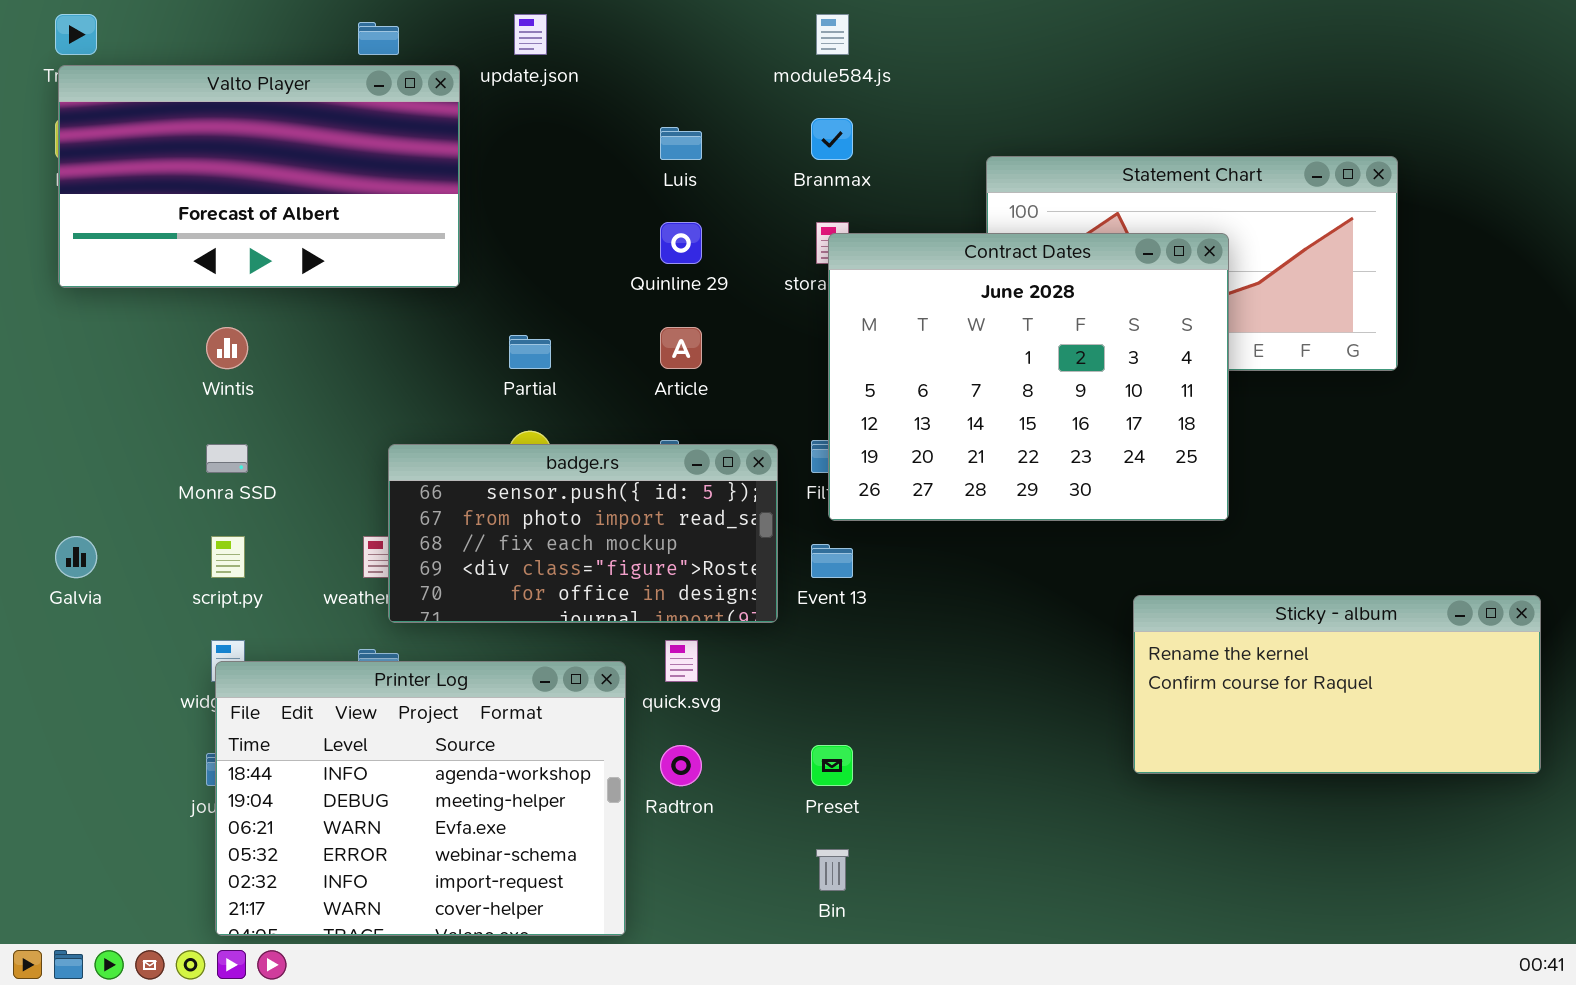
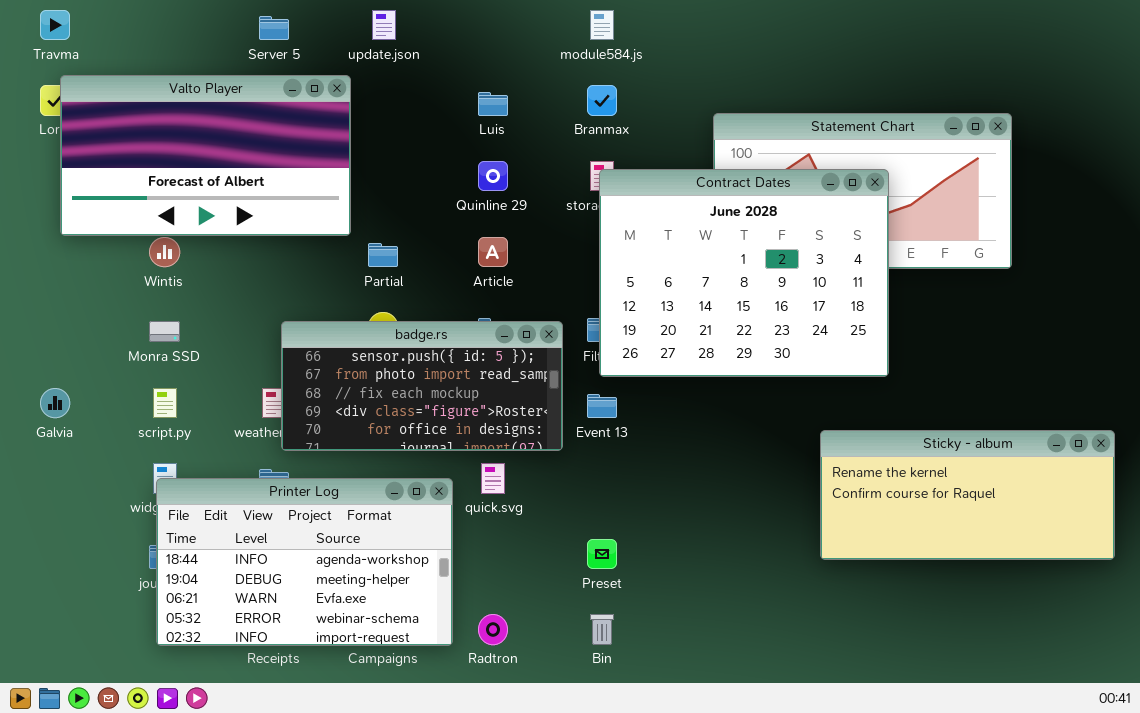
Valto Player: [58,65,460,288] -> [60,75,351,236], moved
Printer Log: [215,661,626,936] -> [156,478,453,646], resized
Radtron: [660,745,702,786] -> [478,614,508,645], moved

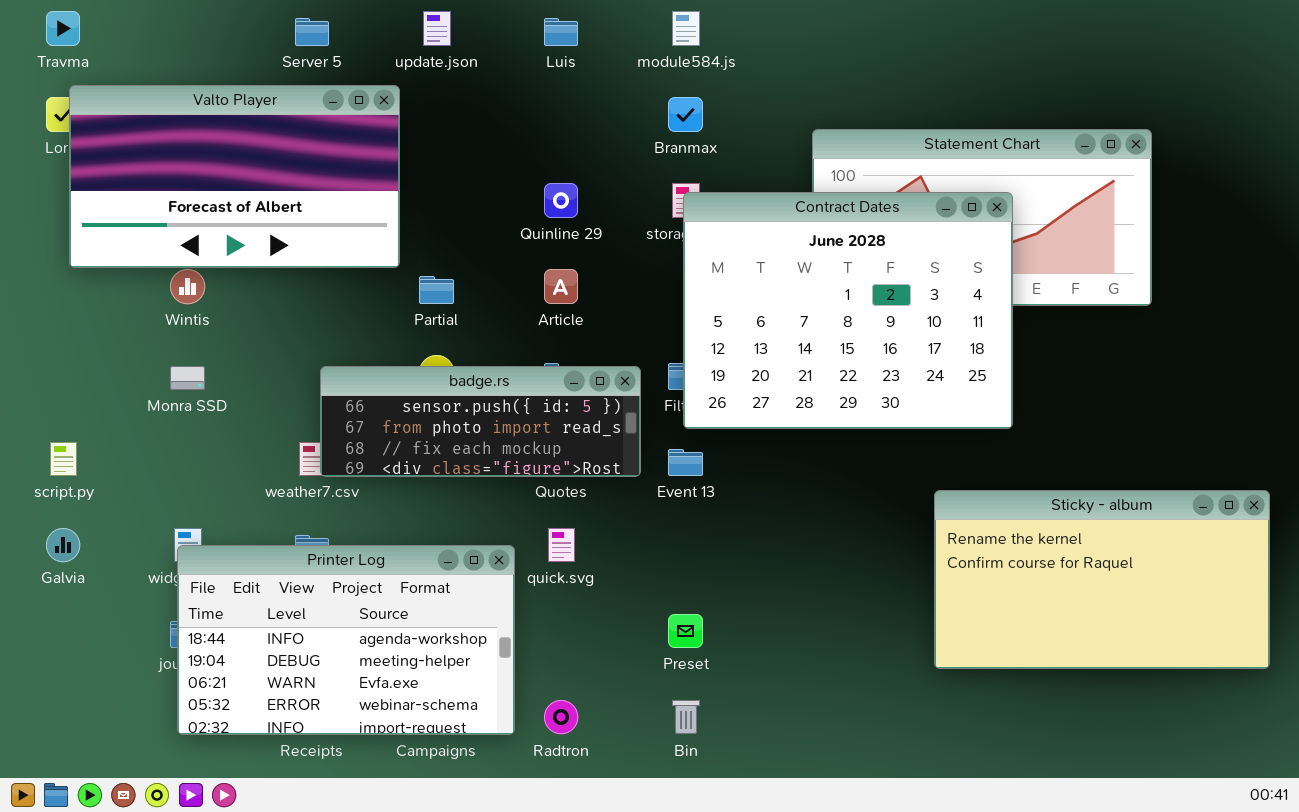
Luis: [478,92,508,116] -> [544,18,578,46], moved
badge.rs: [281,321,563,451] -> [320,366,641,477], resized
Galvia: [40,388,70,418] -> [46,528,80,562], moved
script.py: [153,388,177,418] -> [50,442,77,476], moved
Sticky - album: [820,430,1115,560] -> [934,490,1270,669], resized

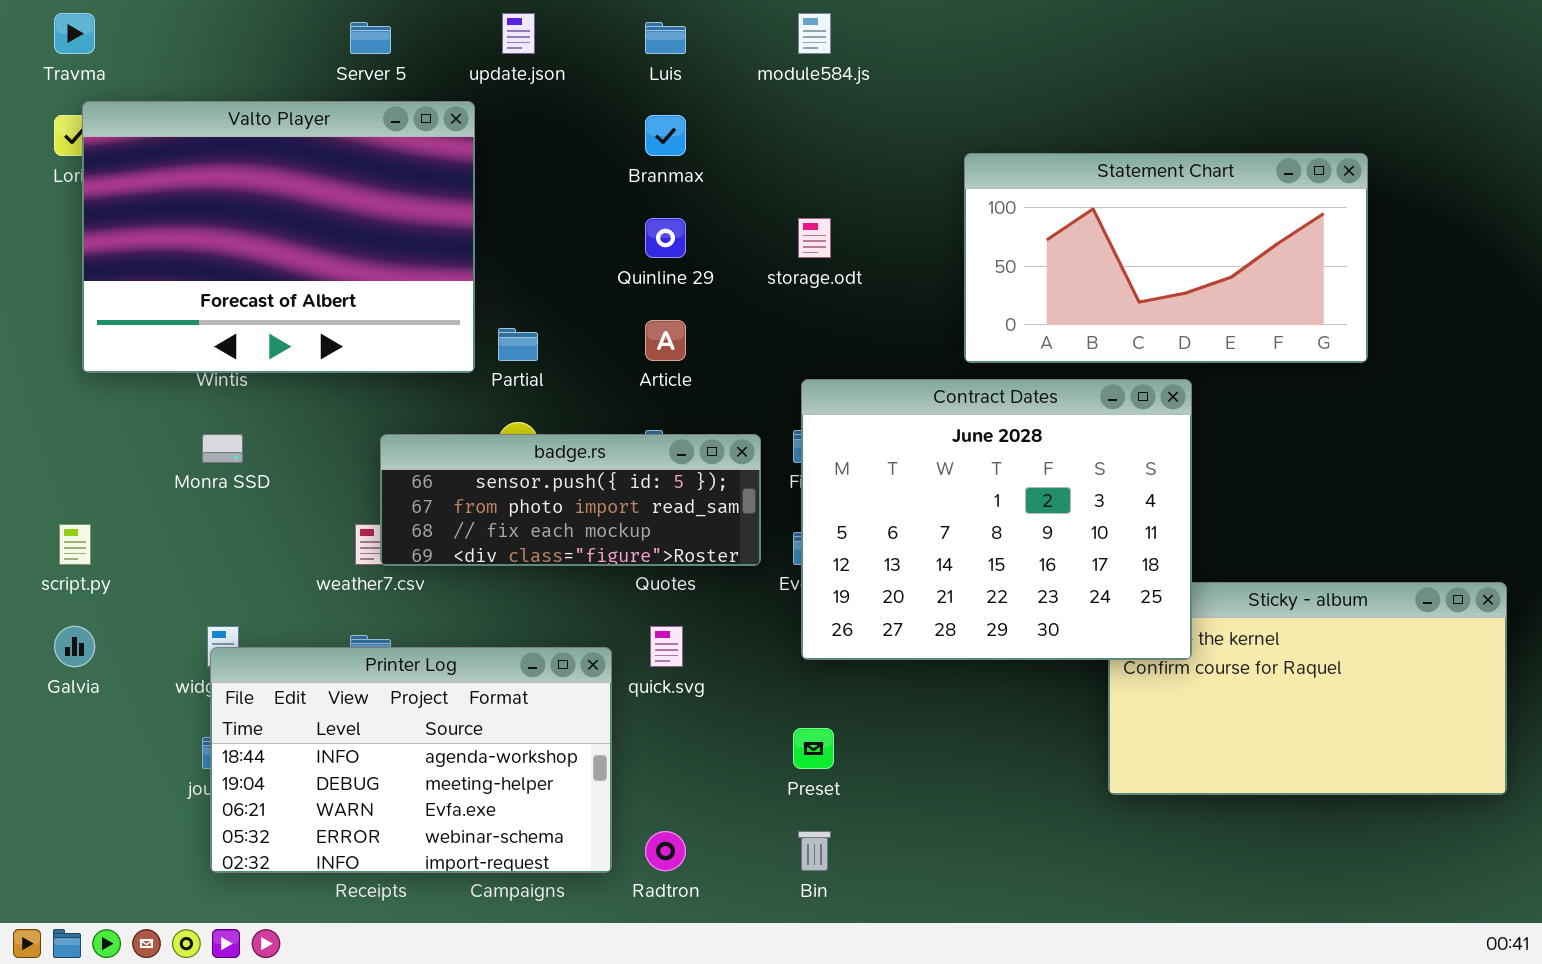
Valto Player: [69,85,400,268] -> [82,101,475,373], resized
Branmax: [668,97,703,132] -> [645,115,686,156], moved
Contract Dates: [683,192,1013,429] -> [801,379,1192,660], moved

